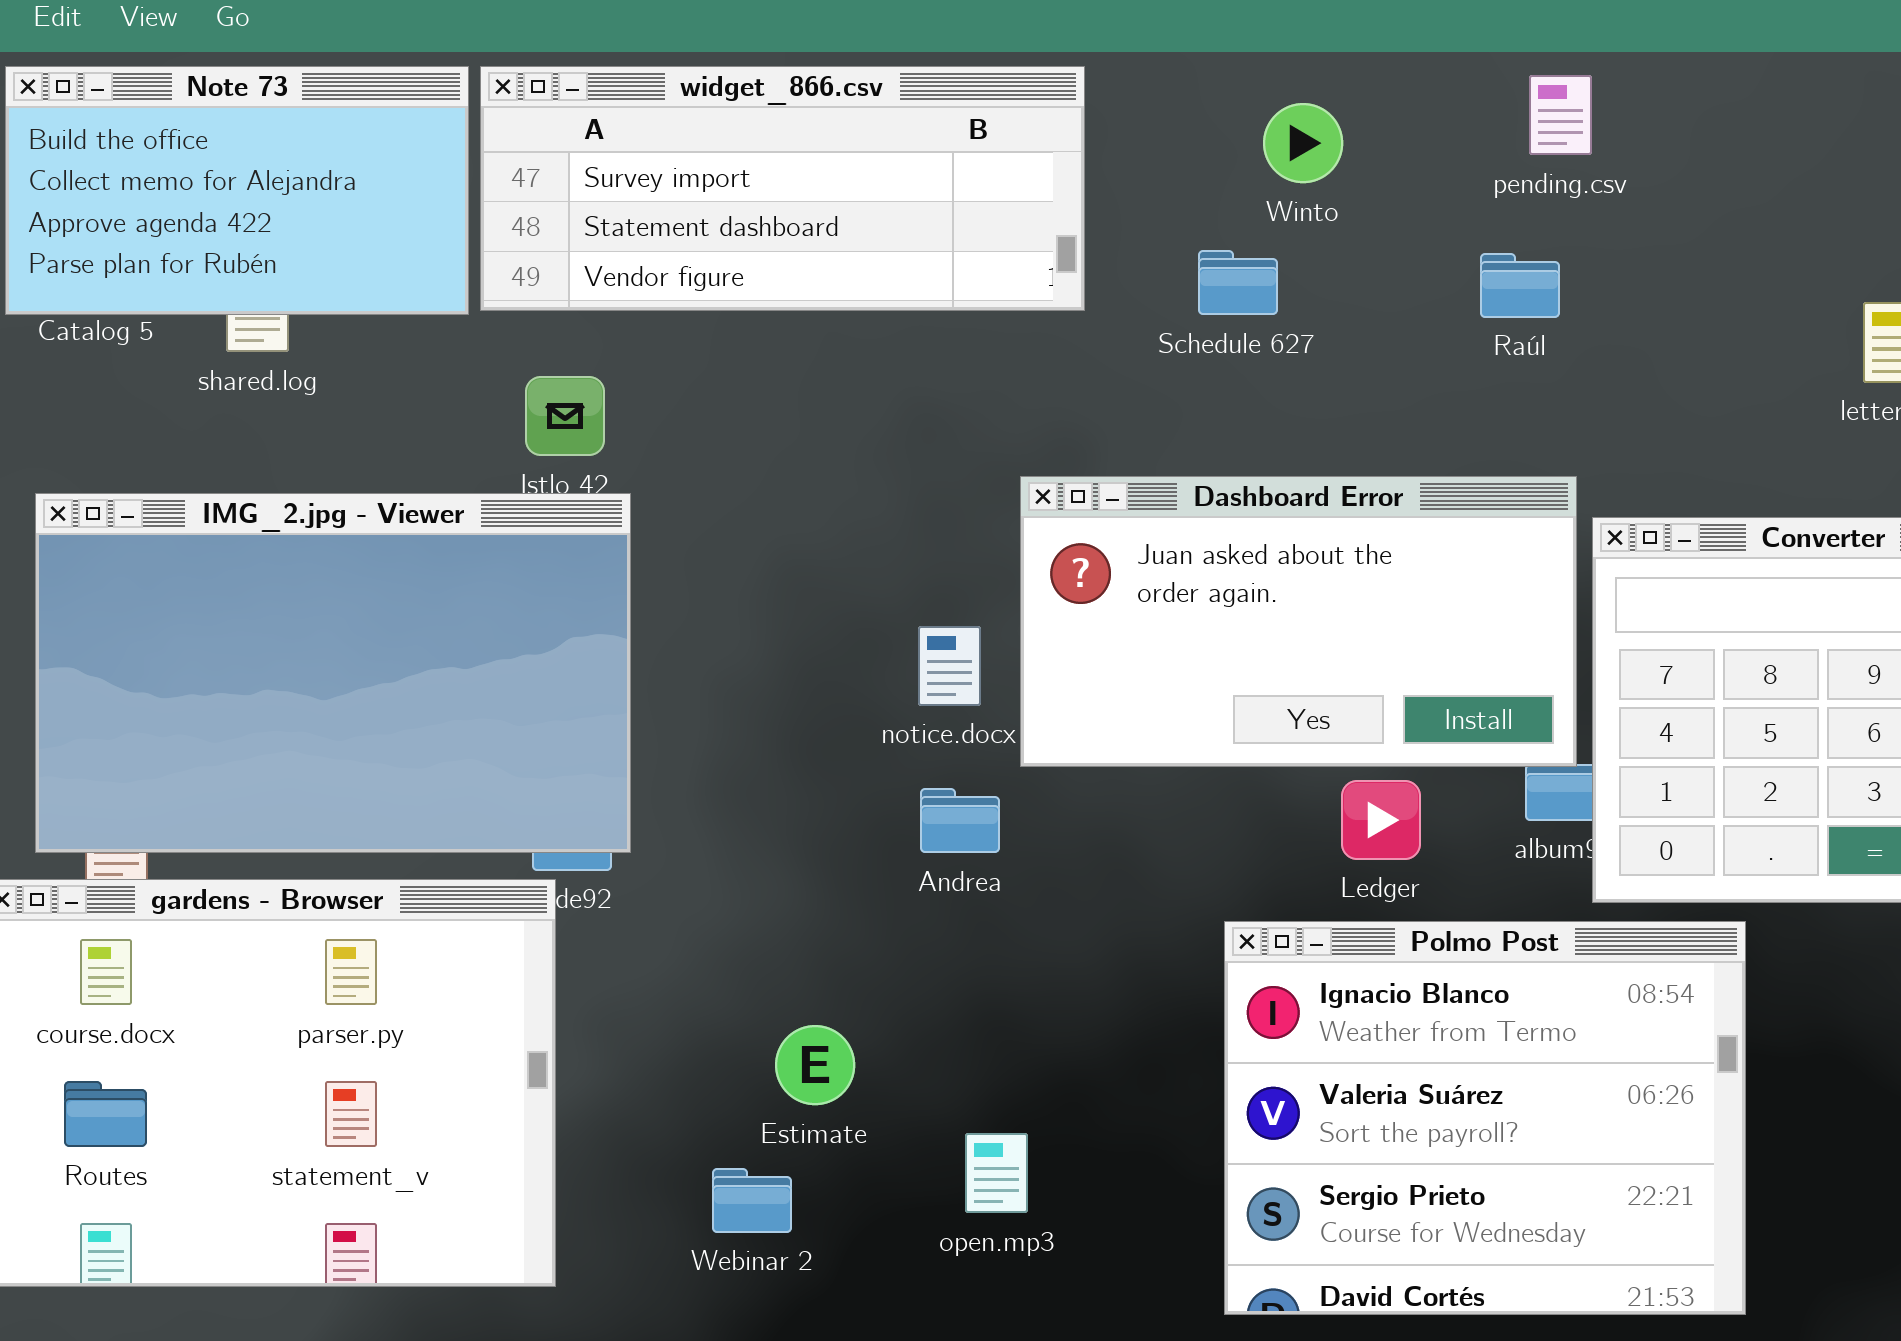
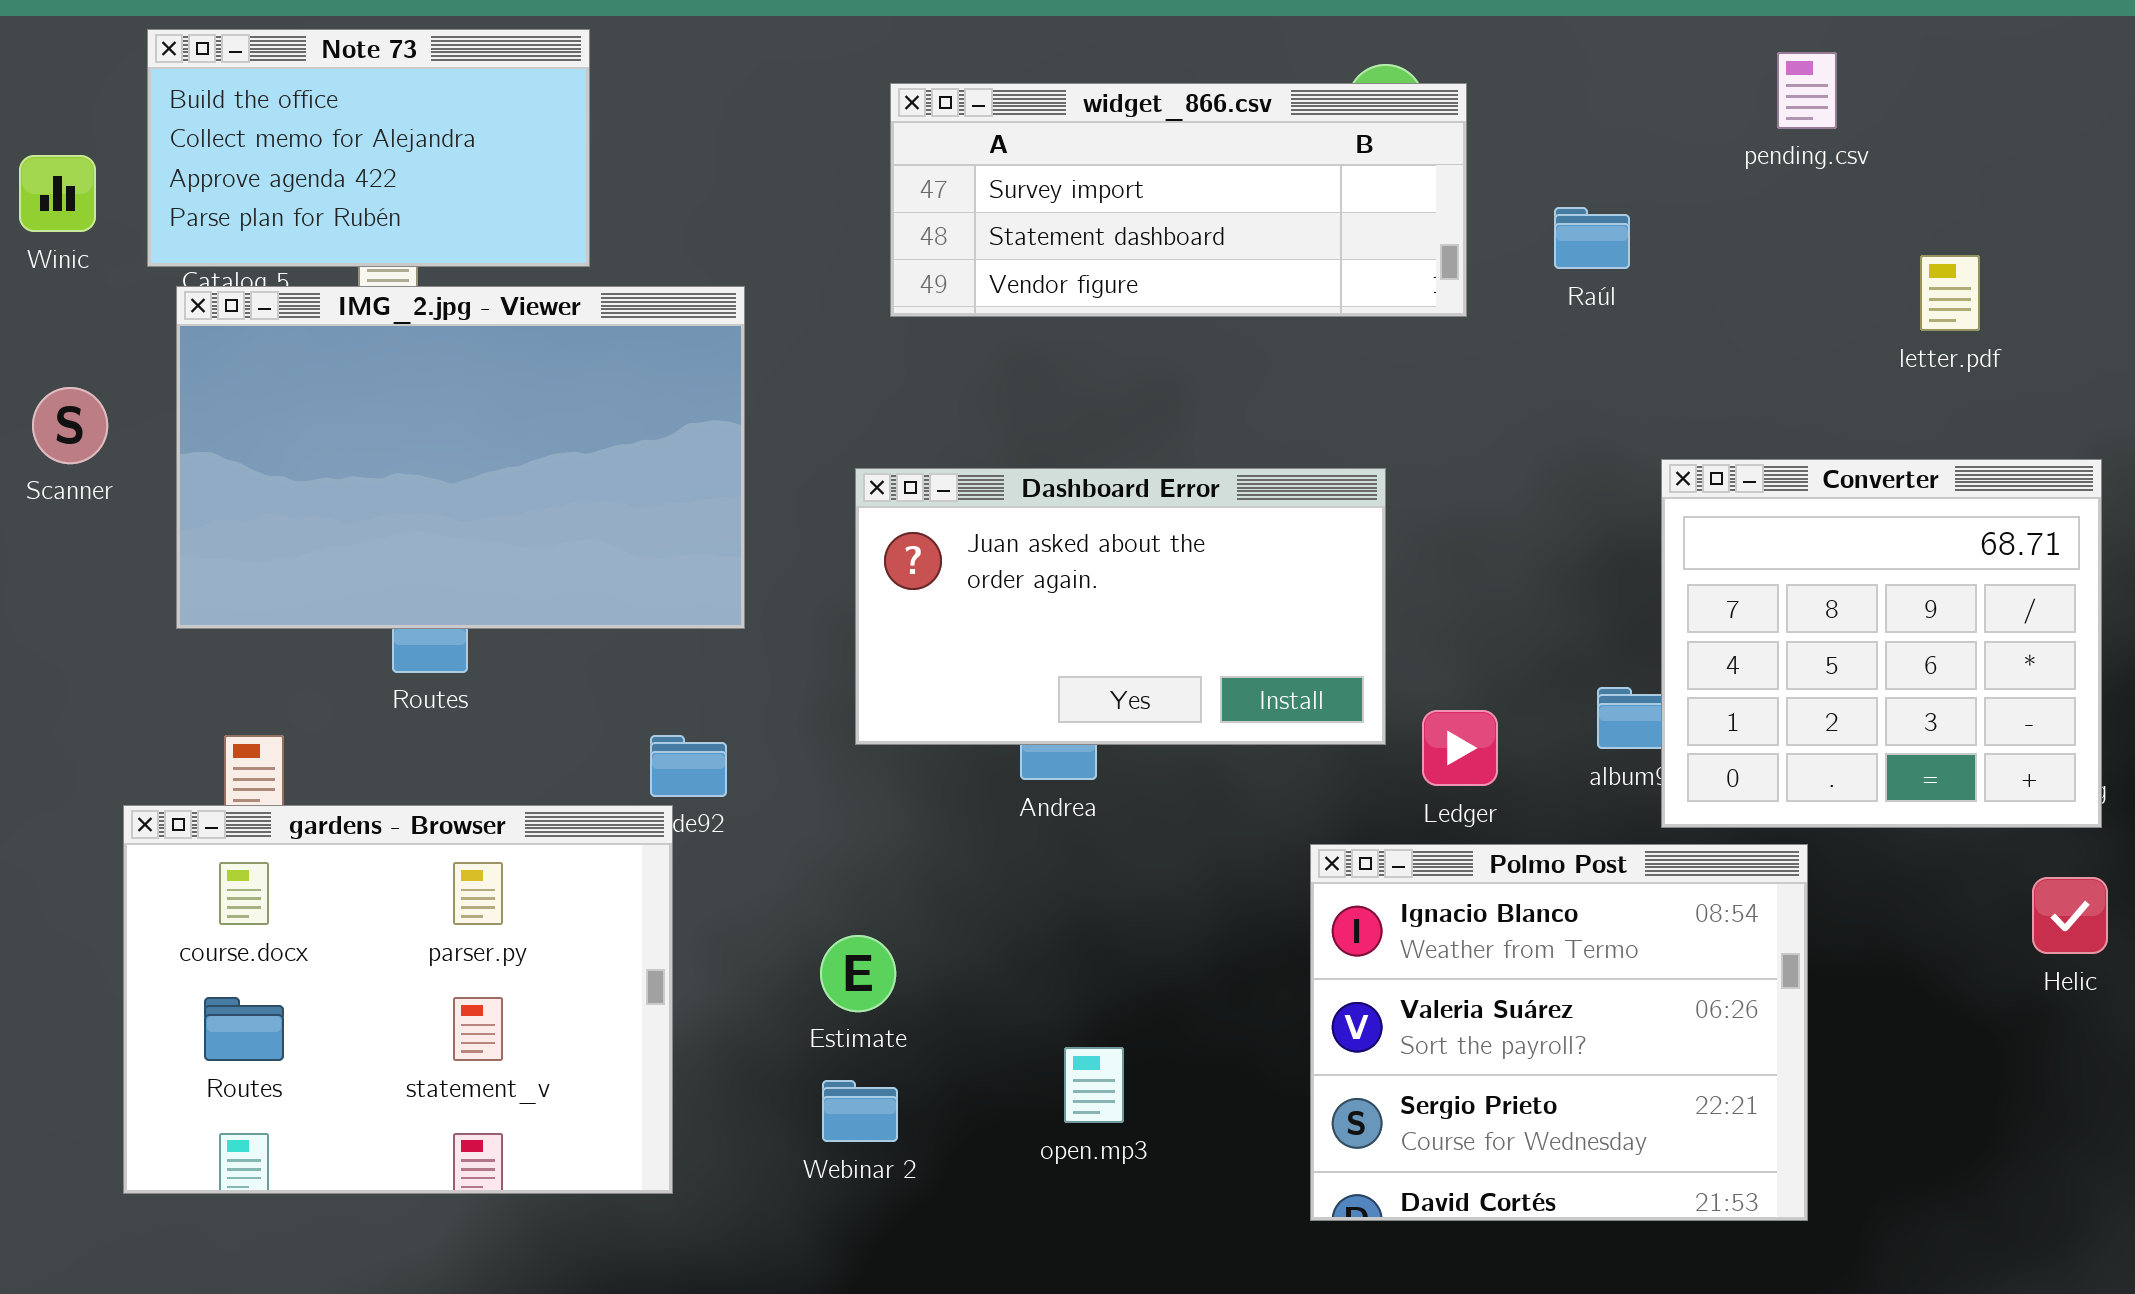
widget_866.csv: [480,66,1085,311] -> [890,83,1467,317], moved
pending.csv: [1529,75,1592,155] -> [1777,52,1837,129], moved
Dashboard Error: [1020,476,1577,767] -> [855,468,1386,745], moved
IMG_2.jpg - Viewer: [35,493,631,853] -> [176,286,745,629], moved
Estimate: [775,1025,855,1105] -> [820,935,896,1012], moved

